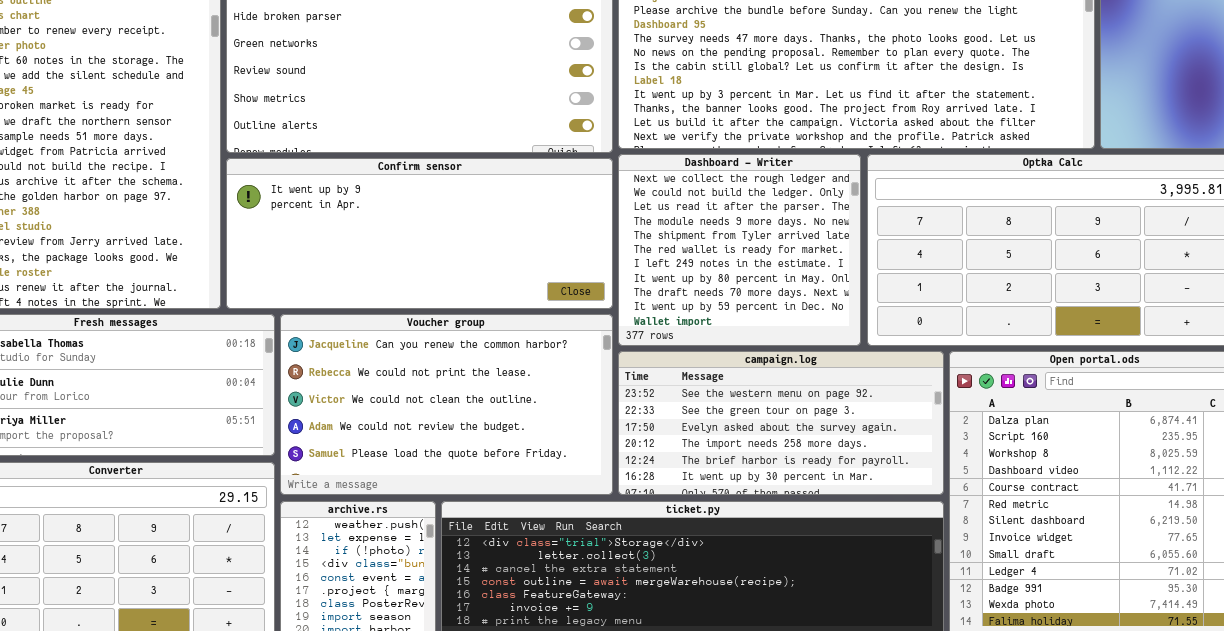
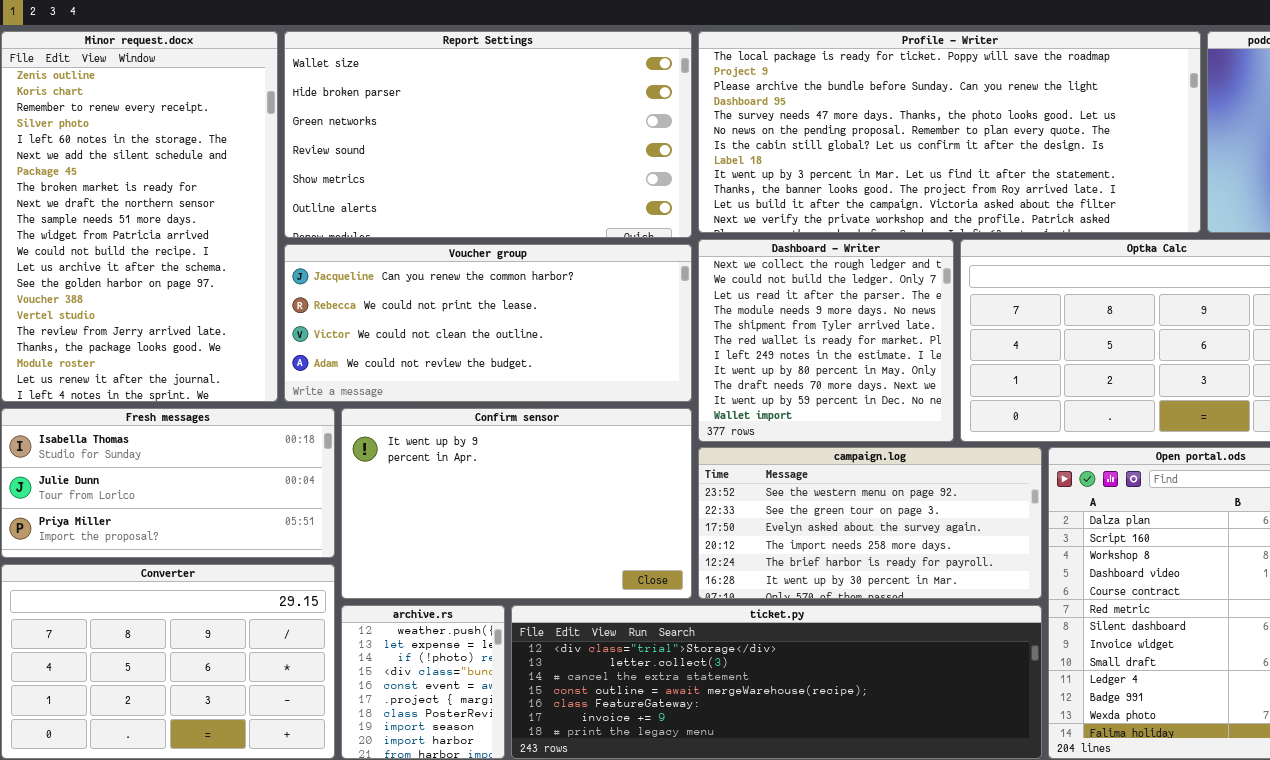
Confirm sensor: [226,158,613,309] -> [341,408,692,599], moved, resized
Voucher group: [280,314,613,495] -> [284,244,692,402], moved, resized

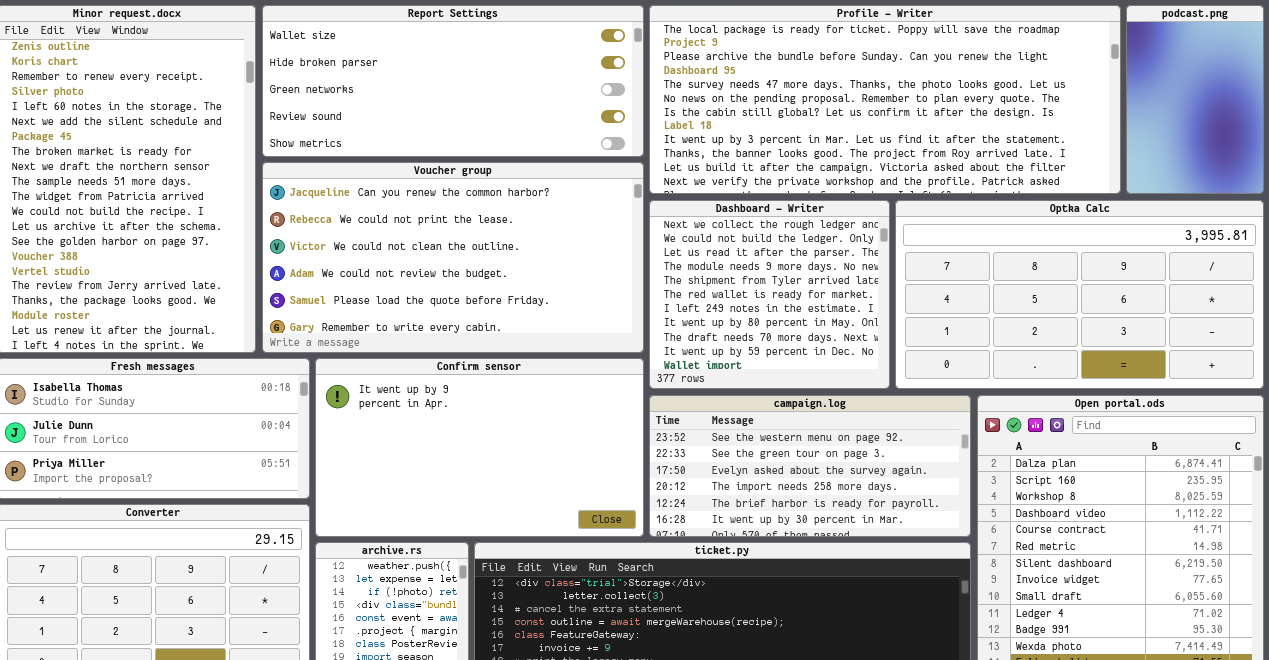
Report Settings: [284,31,692,238] -> [262,5,644,157], resized
Voucher group: [284,244,692,402] -> [262,162,644,353], resized

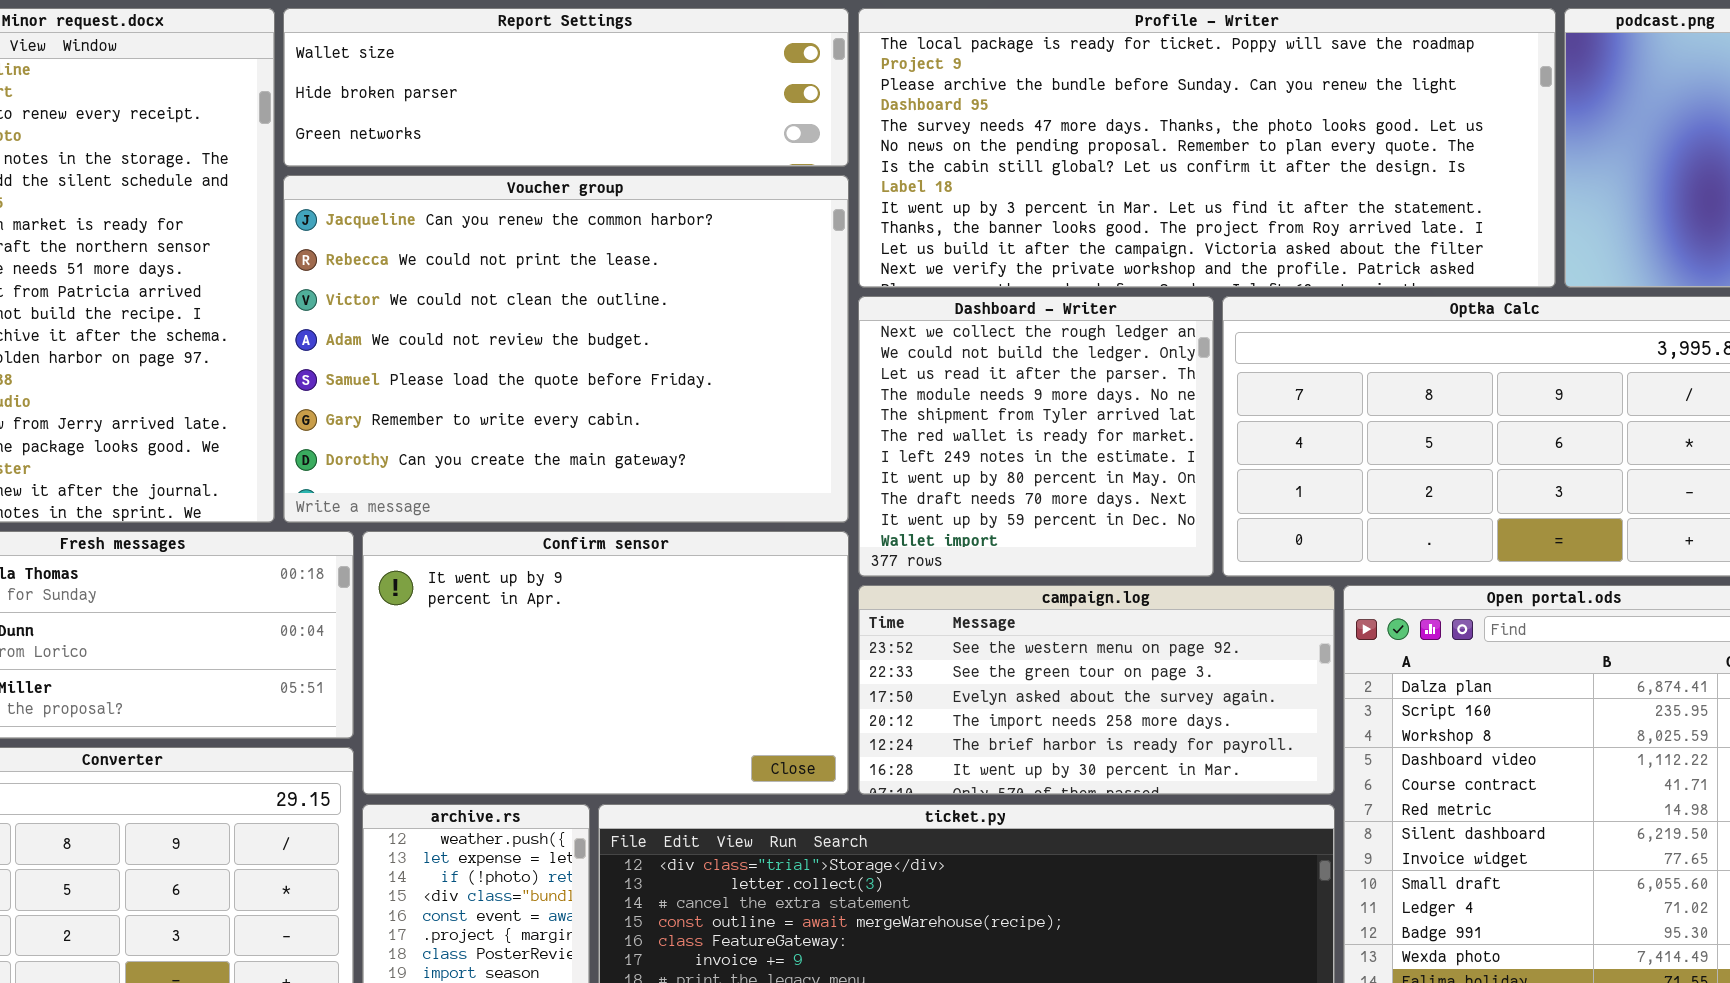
Report Settings: [262,5,644,157] -> [283,8,849,167], resized
Voucher group: [262,162,644,353] -> [283,175,849,523], resized

